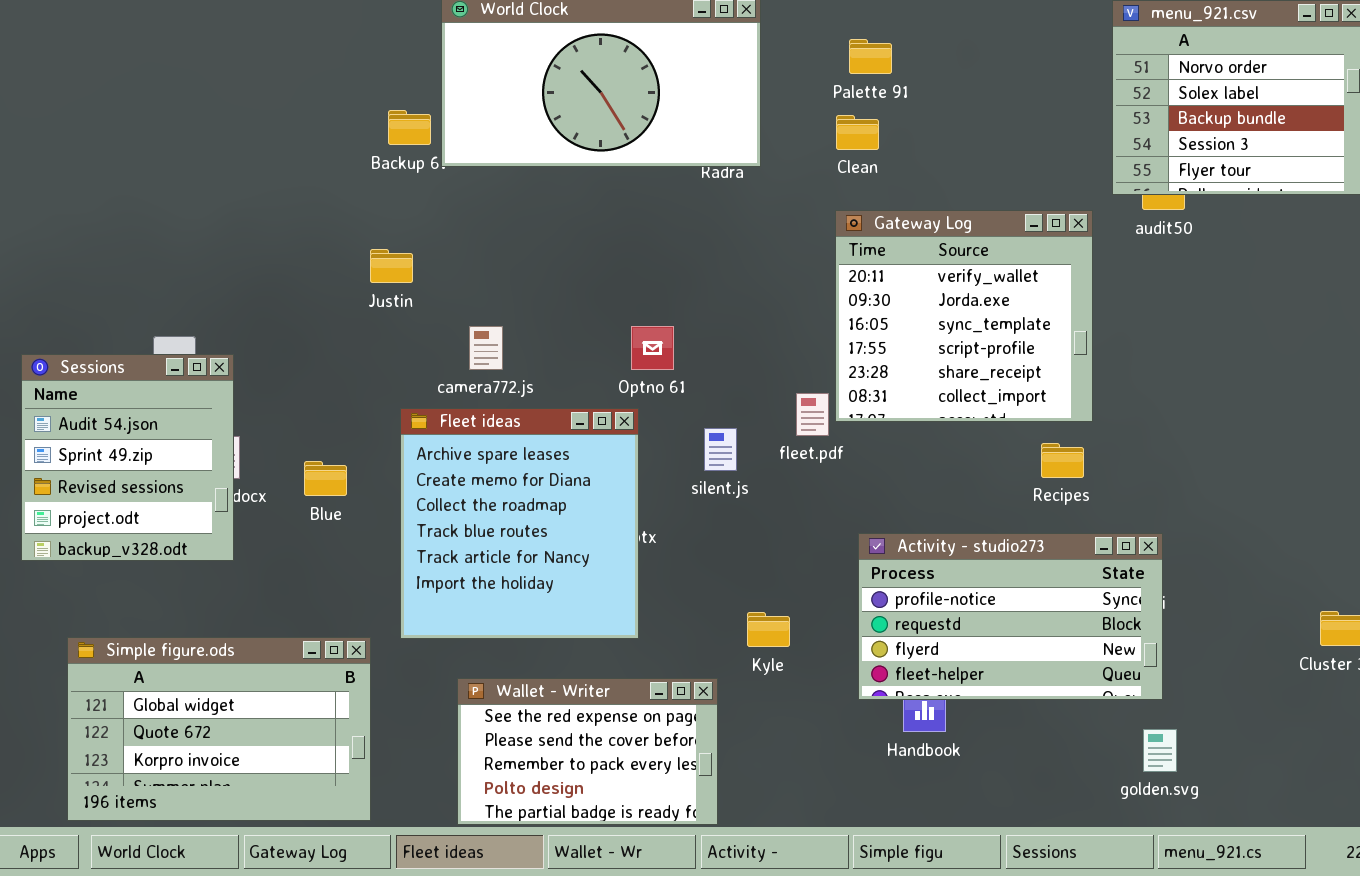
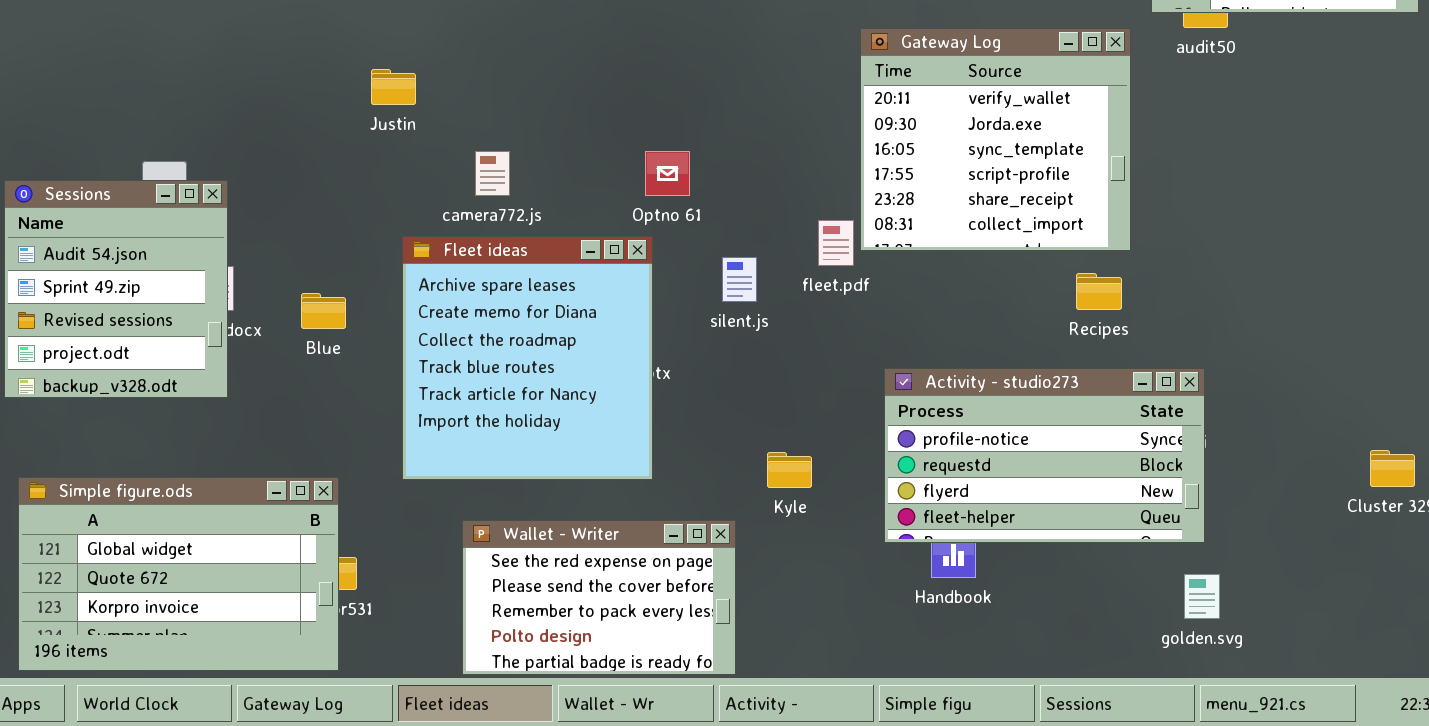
Simple figure.ods: [67,637,371,821] -> [18,477,339,671], moved

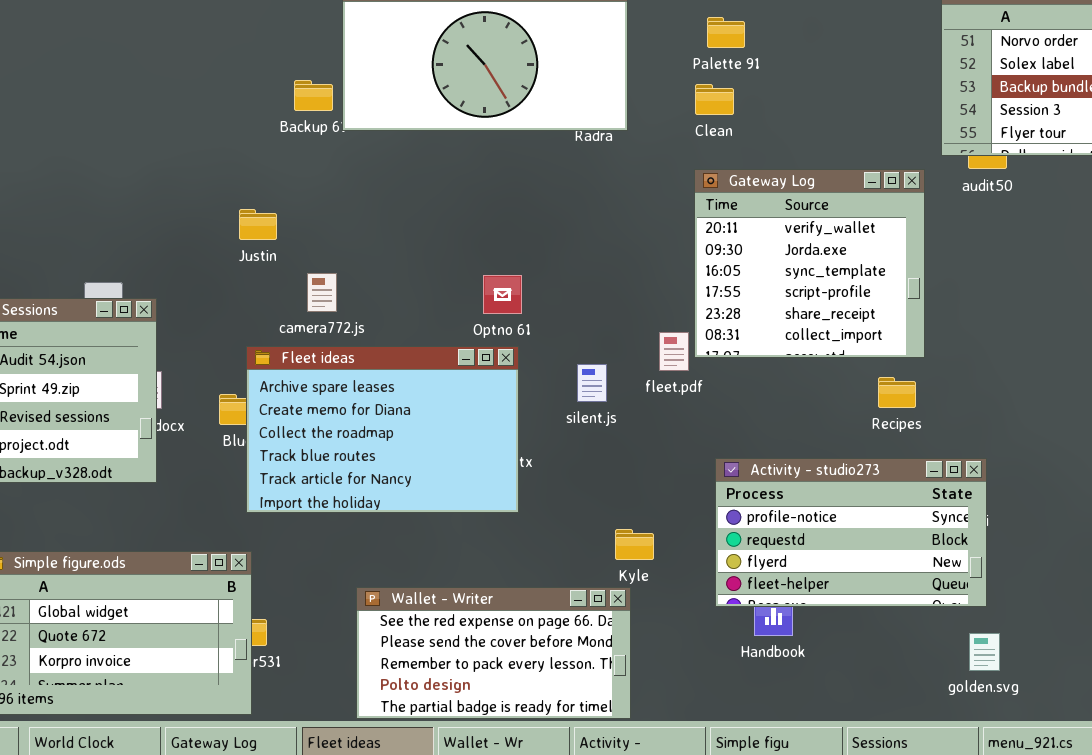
Justin: [371,69,416,105] -> [239,209,277,240], moved
camera772.js: [475,151,510,196] -> [307,273,337,312], moved
Optno 61: [645,151,690,196] -> [483,275,522,314], moved
Fleet ideas: [402,236,653,480] -> [246,346,519,513], resized
Wallet - Writer: [462,520,736,675] -> [356,587,631,719], resized

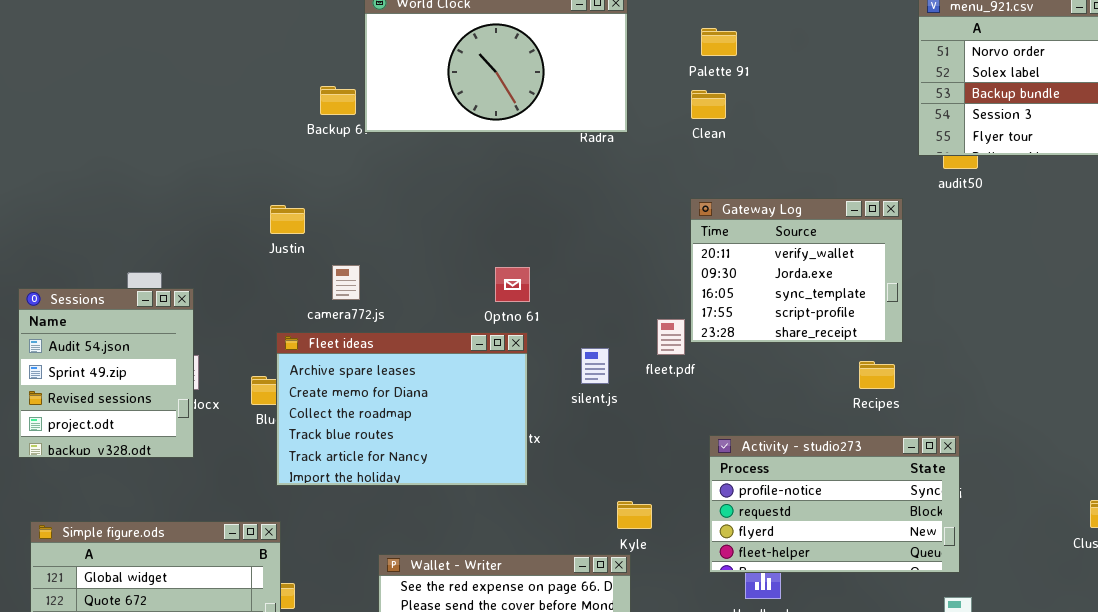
Gateway Log: [694,169,925,358] -> [690,198,903,343], resized

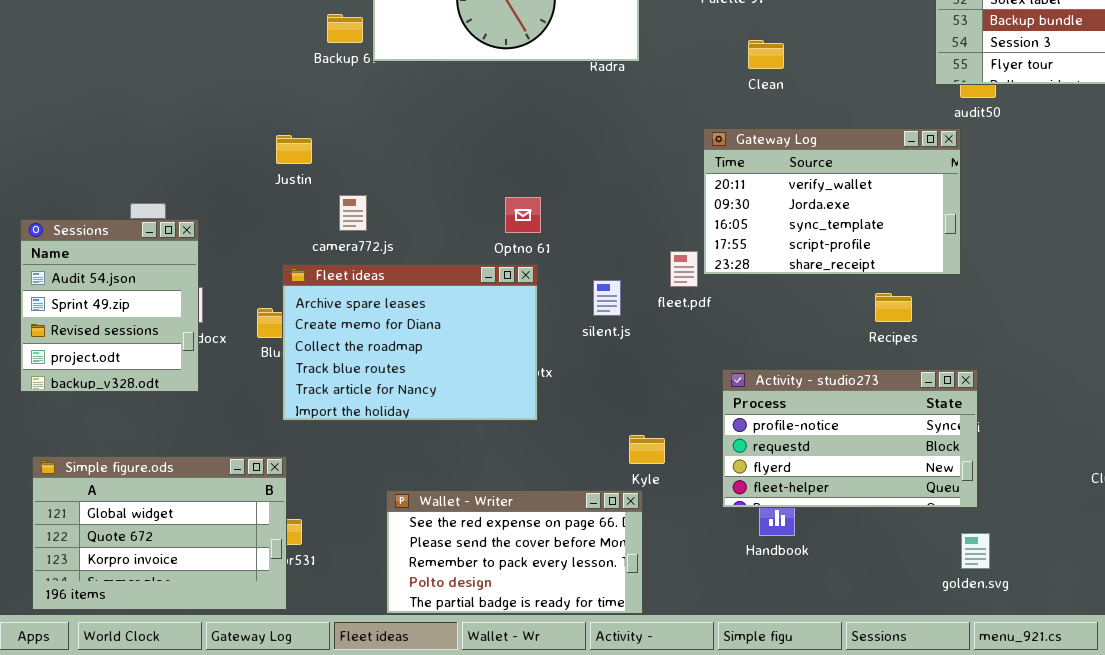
Clean: [691,90,726,119] -> [748,40,784,69], moved
Gateway Log: [690,198,903,343] -> [703,128,961,275], resized

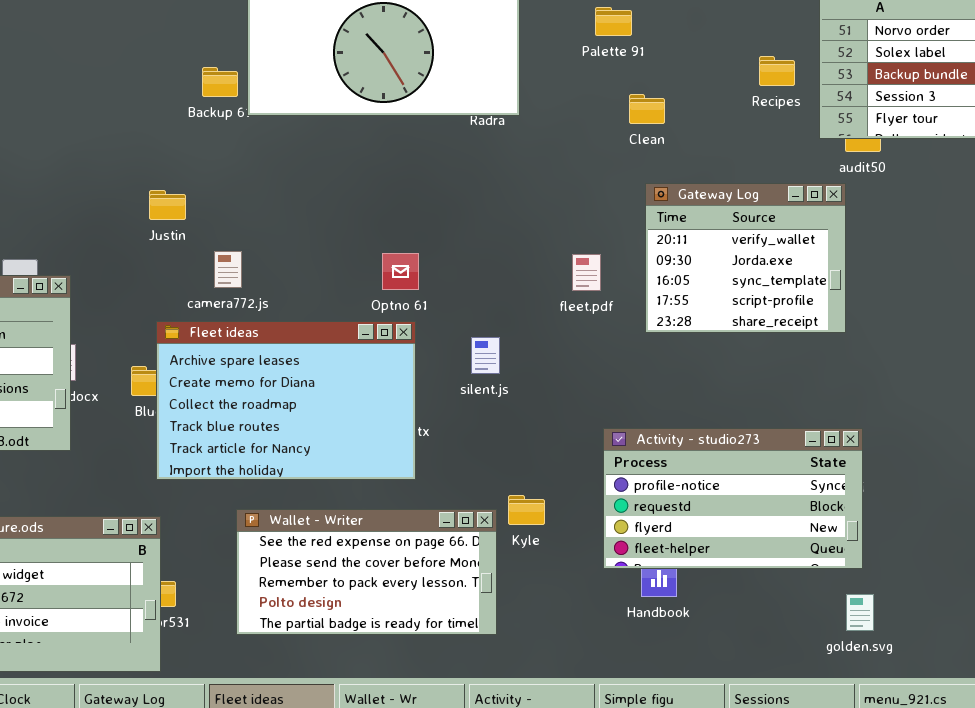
Gateway Log: [703,128,961,275] -> [645,183,846,333], resized
fleet.pdf: [670,251,698,287] -> [572,254,601,291], moved
Recipes: [875,293,912,322] -> [759,56,795,86], moved
Wallet - Writer: [386,490,643,614] -> [236,509,497,635], moved

